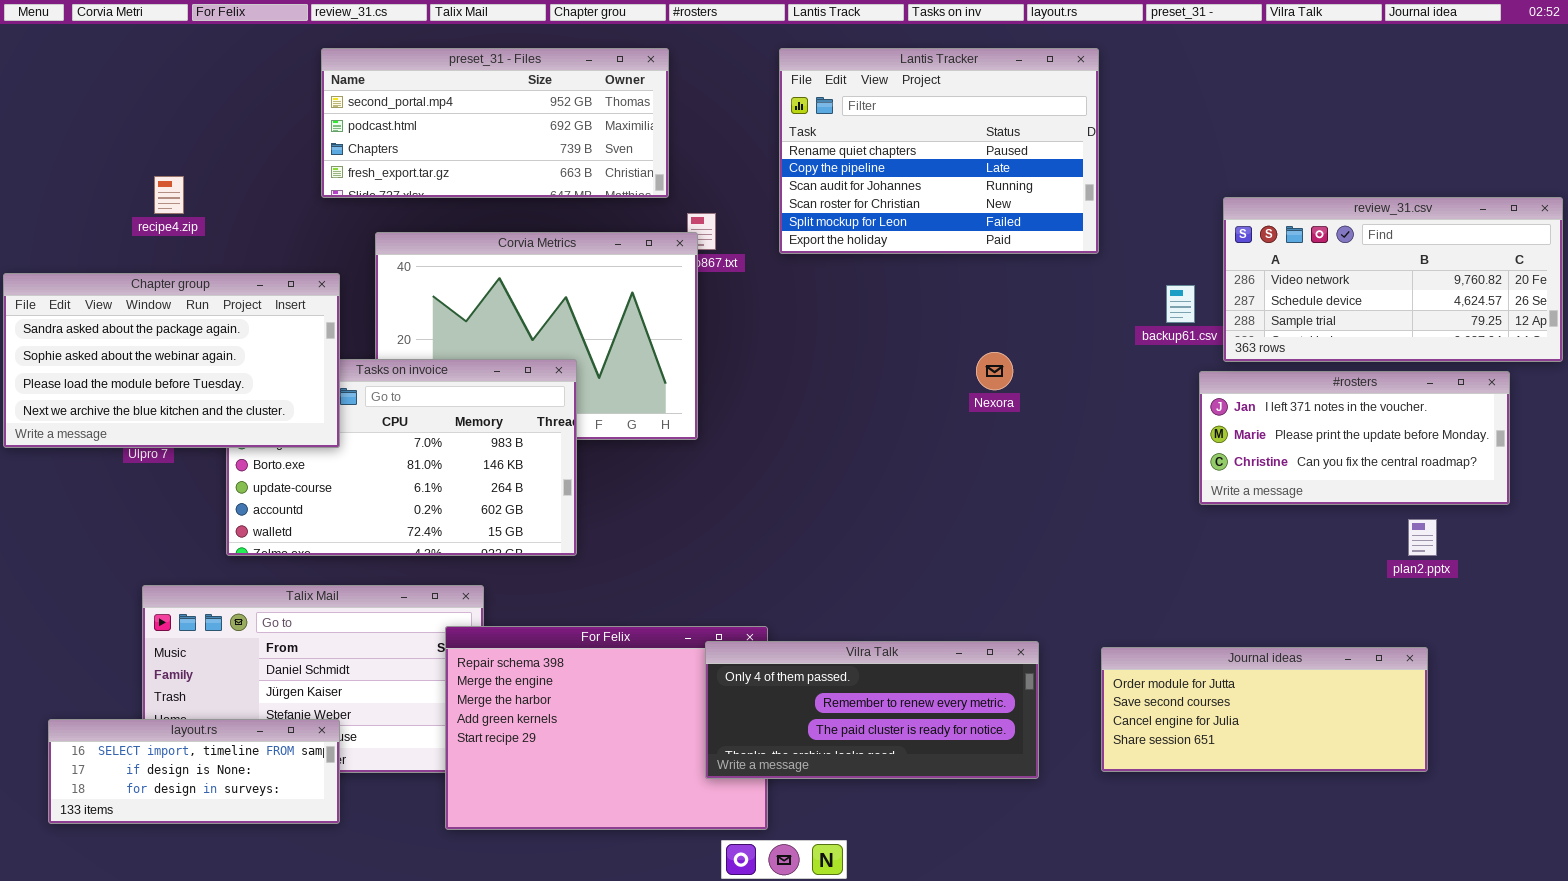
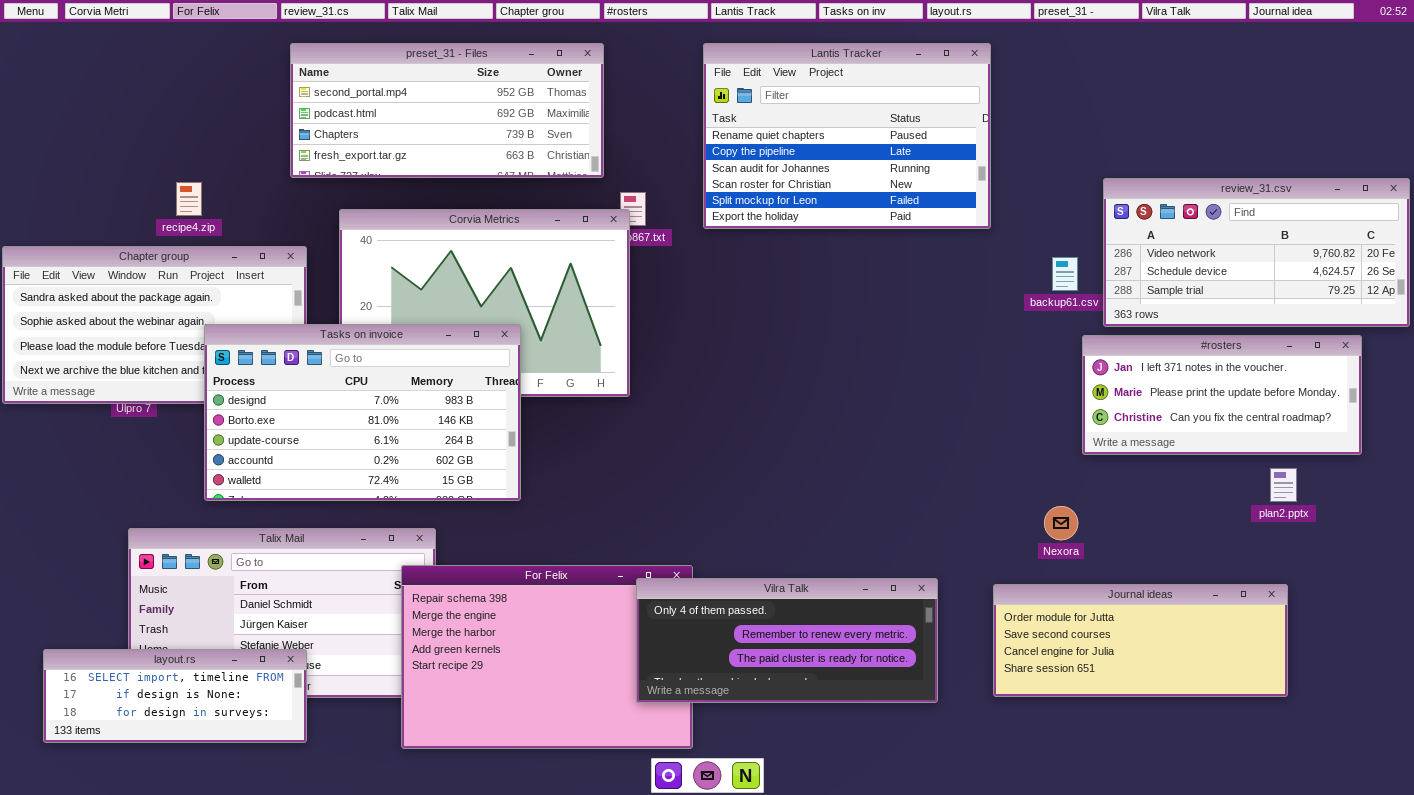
recipe4.zip: [154,176,184,214] -> [176,182,202,216], moved
Nexora: [976,352,1013,390] -> [1044,506,1078,540], moved
Tasks on invoice: [226,359,577,556] -> [204,324,521,501], raised

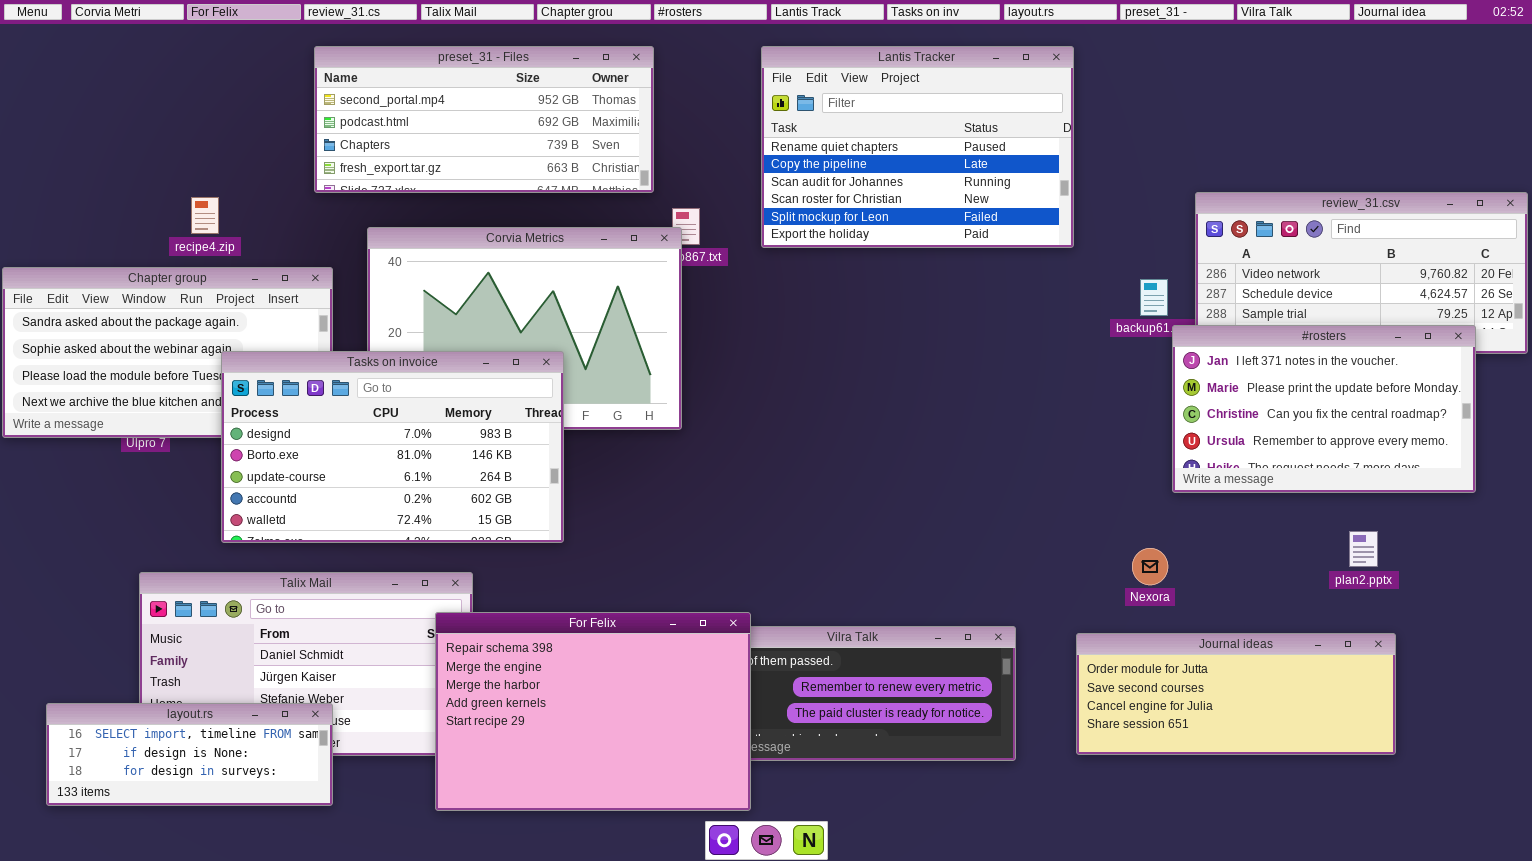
#rosters: [1082,335,1362,455] -> [1172,325,1476,493], resized
plan2.pptx: [1270,468,1297,502] -> [1349,531,1378,567], moved
For Felix: [401,565,693,749] -> [435,612,751,811], raised

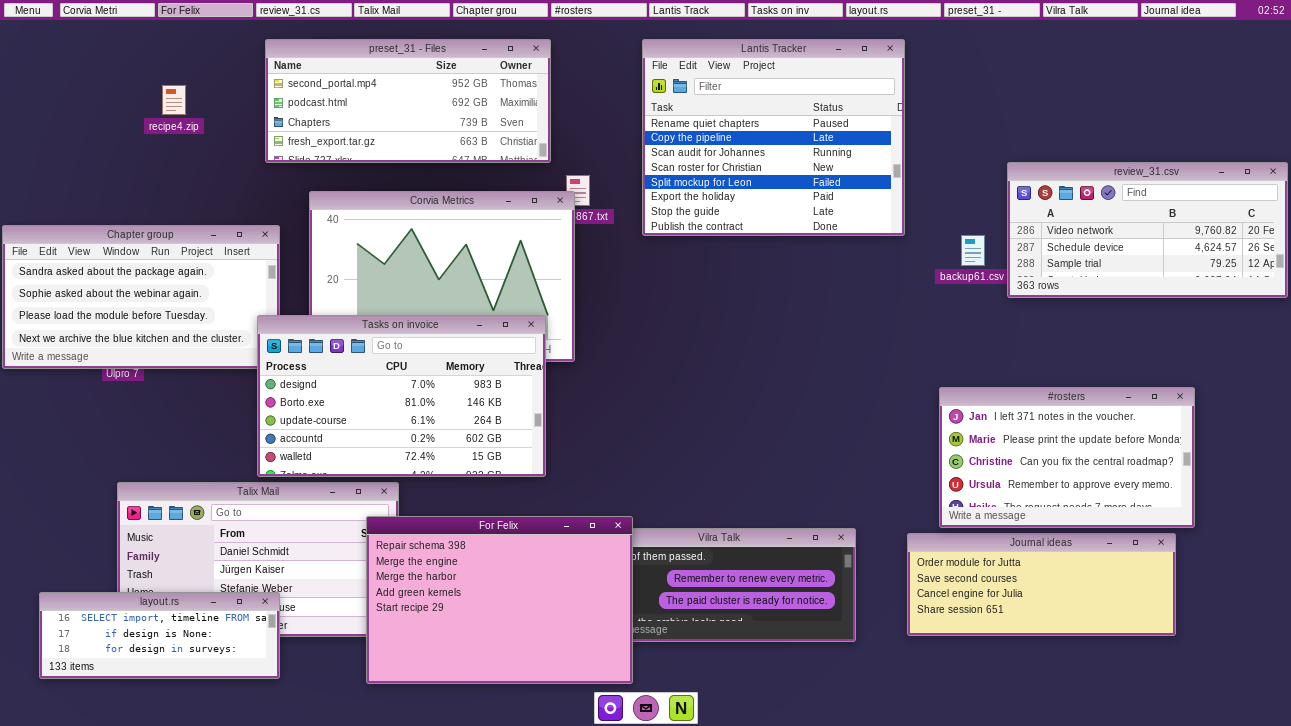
Lantis Tracker: [761,46,1074,248] -> [642,39,905,236], resized
recipe4.zip: [191,197,219,234] -> [162,85,186,115], moved
#rosters: [1172,325,1476,493] -> [939,387,1195,528], moved
Tasks on invoice: [221,351,564,543] -> [257,315,546,477], moved

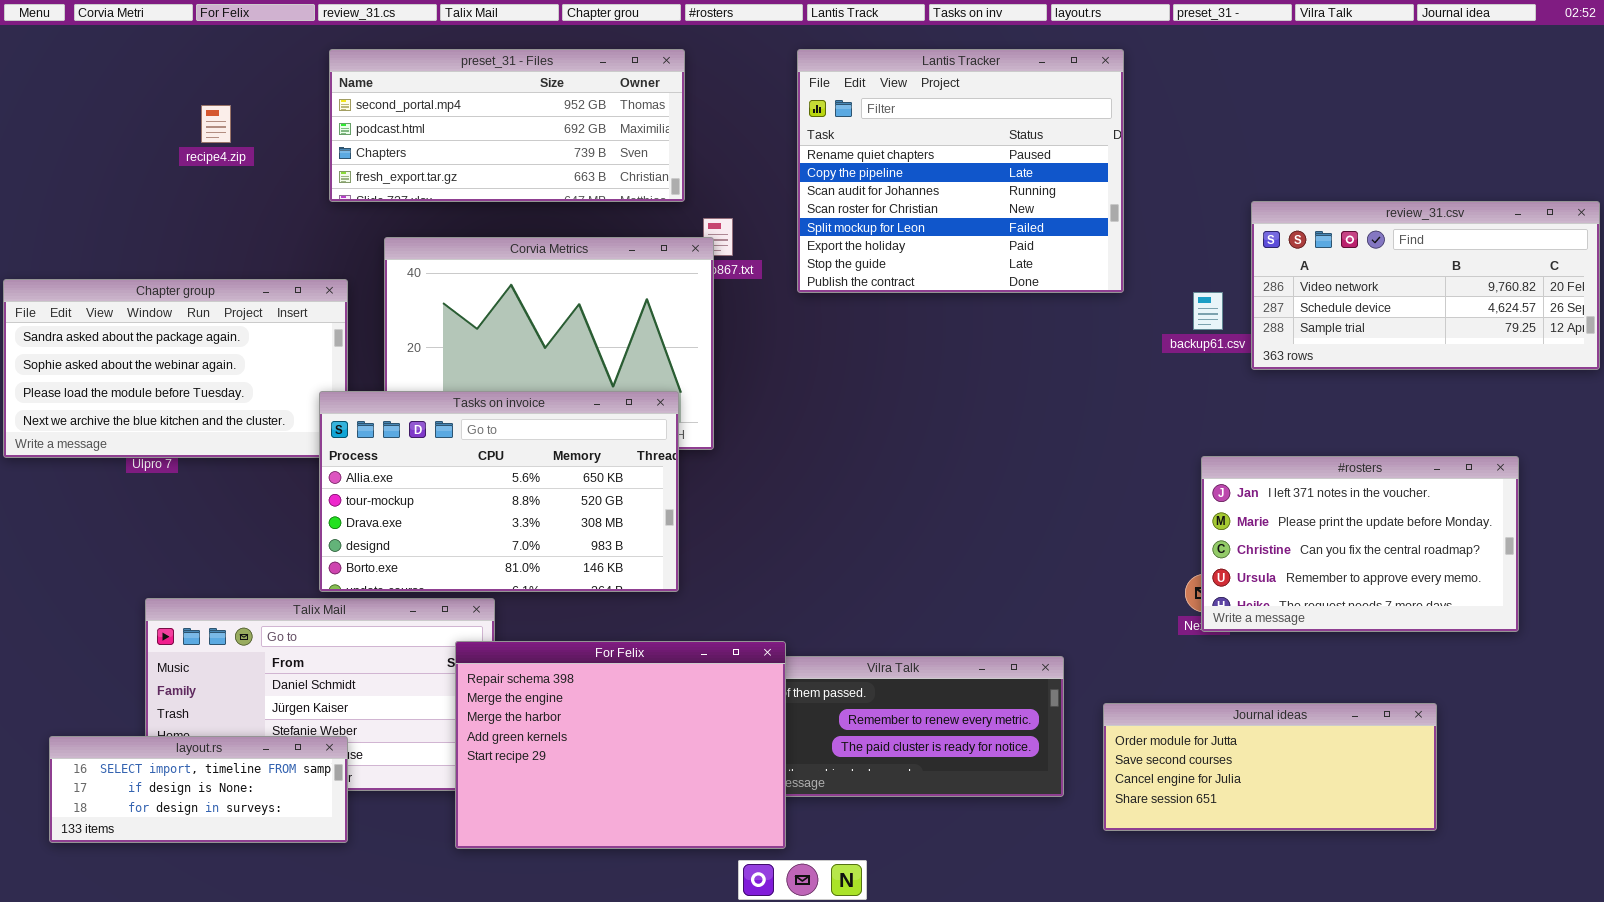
Tasks on invoice: [257,315,546,477] -> [319,391,679,592], scrolled up 3 rows
#rosters: [939,387,1195,528] -> [1201,456,1519,632], moved
Journal ideas: [907,533,1176,636] -> [1103,703,1437,831], moved

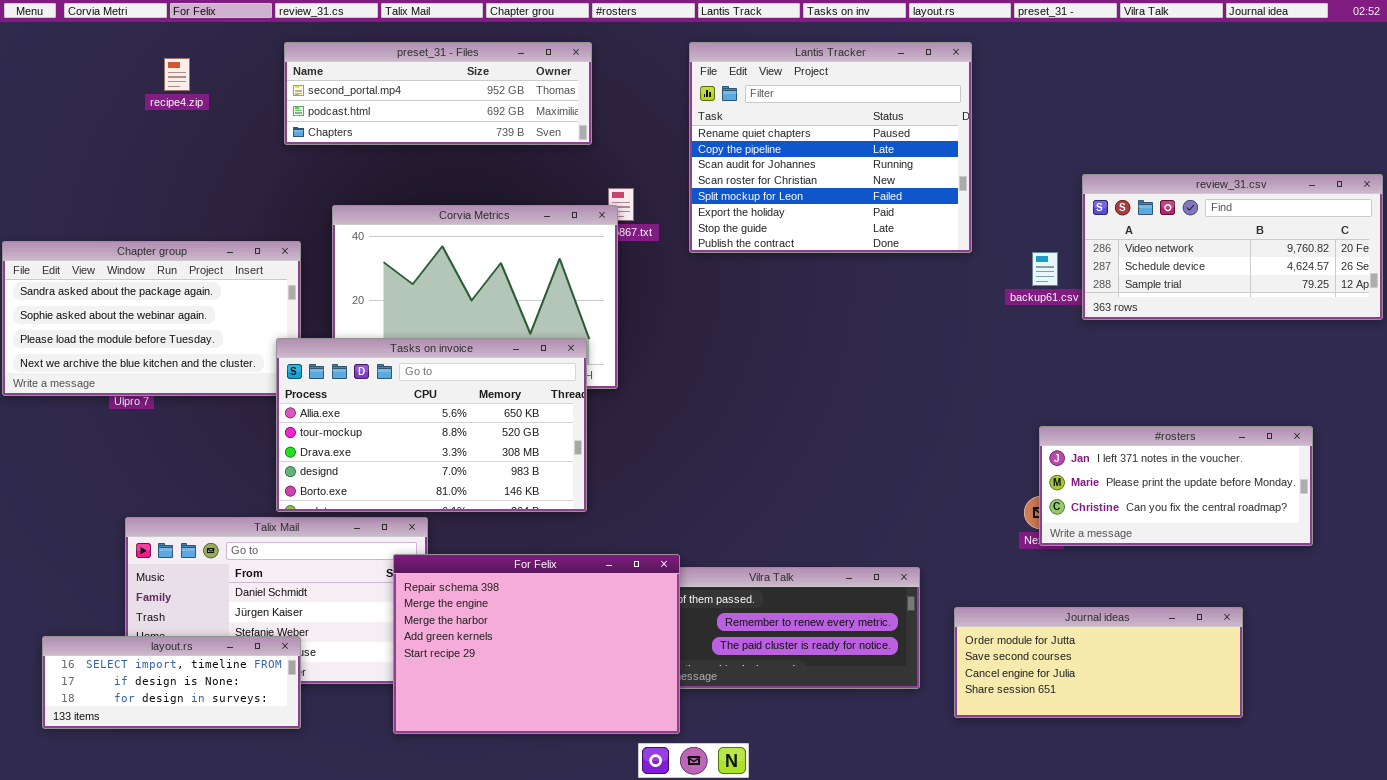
preset_31 - Files: [329,49,685,202] -> [284,42,592,145], resized
recipe4.zip: [201,105,231,143] -> [164,58,190,91], moved
#rosters: [1201,456,1519,632] -> [1039,426,1313,546], resized

